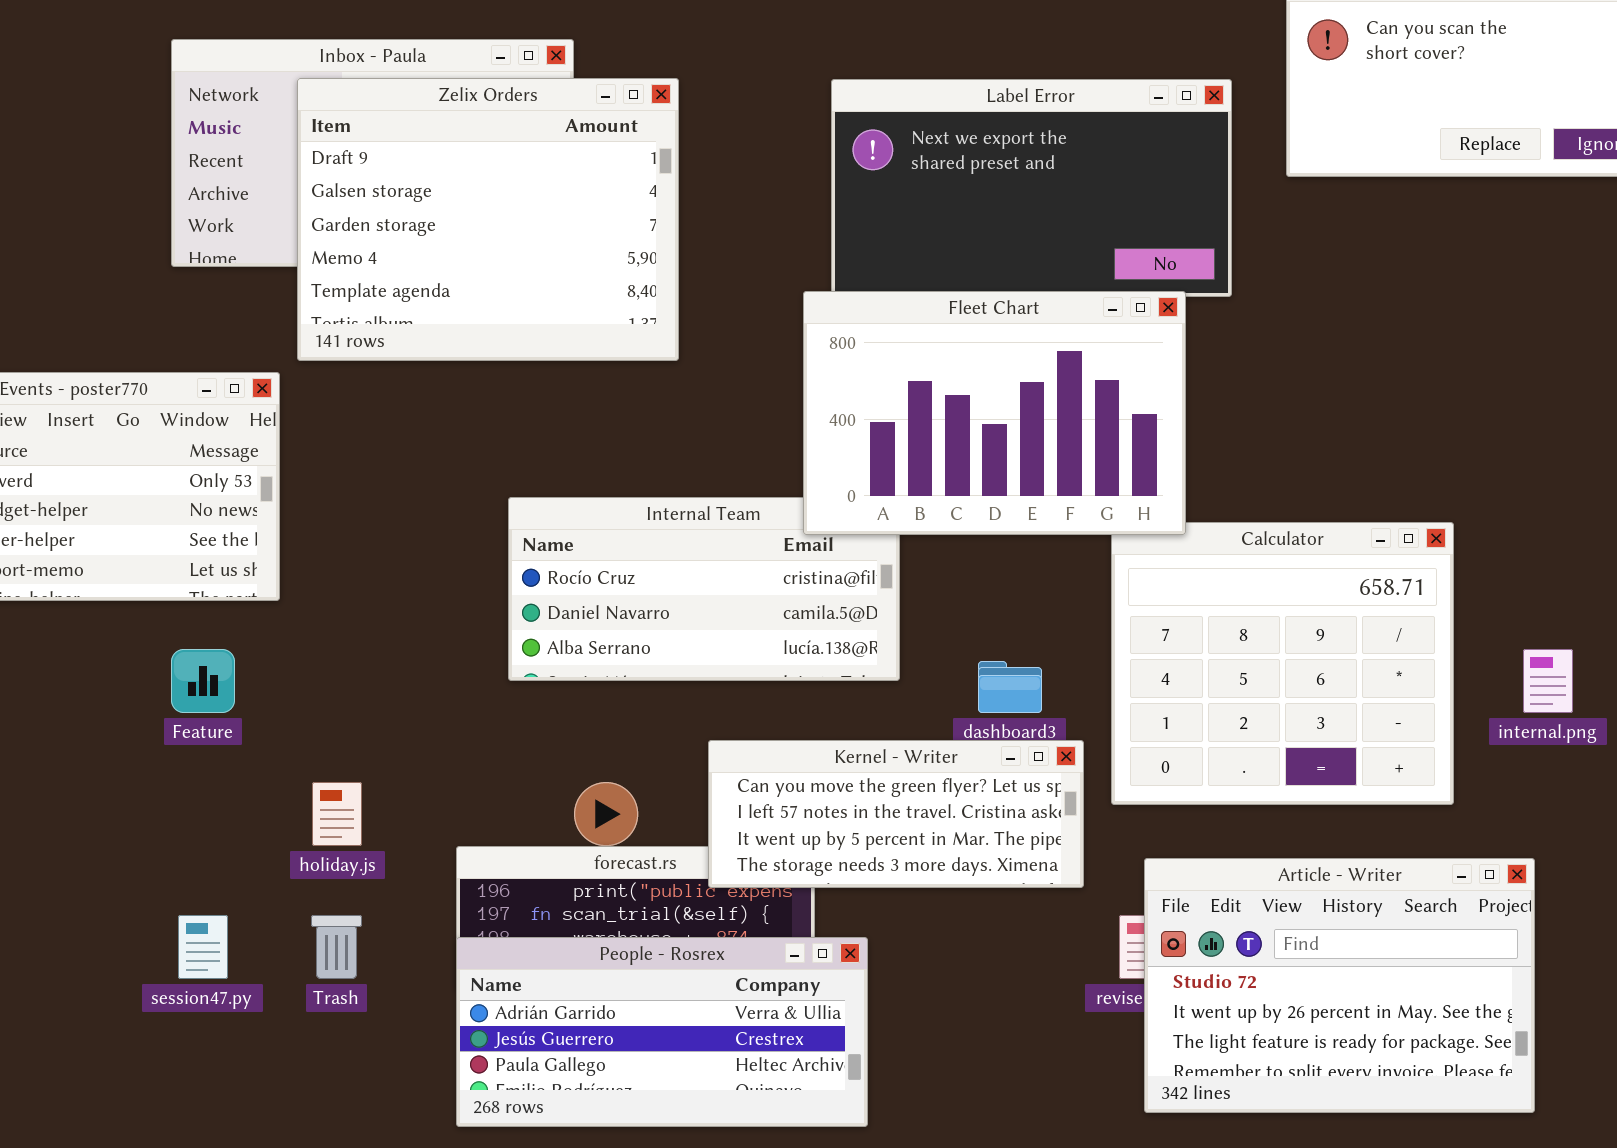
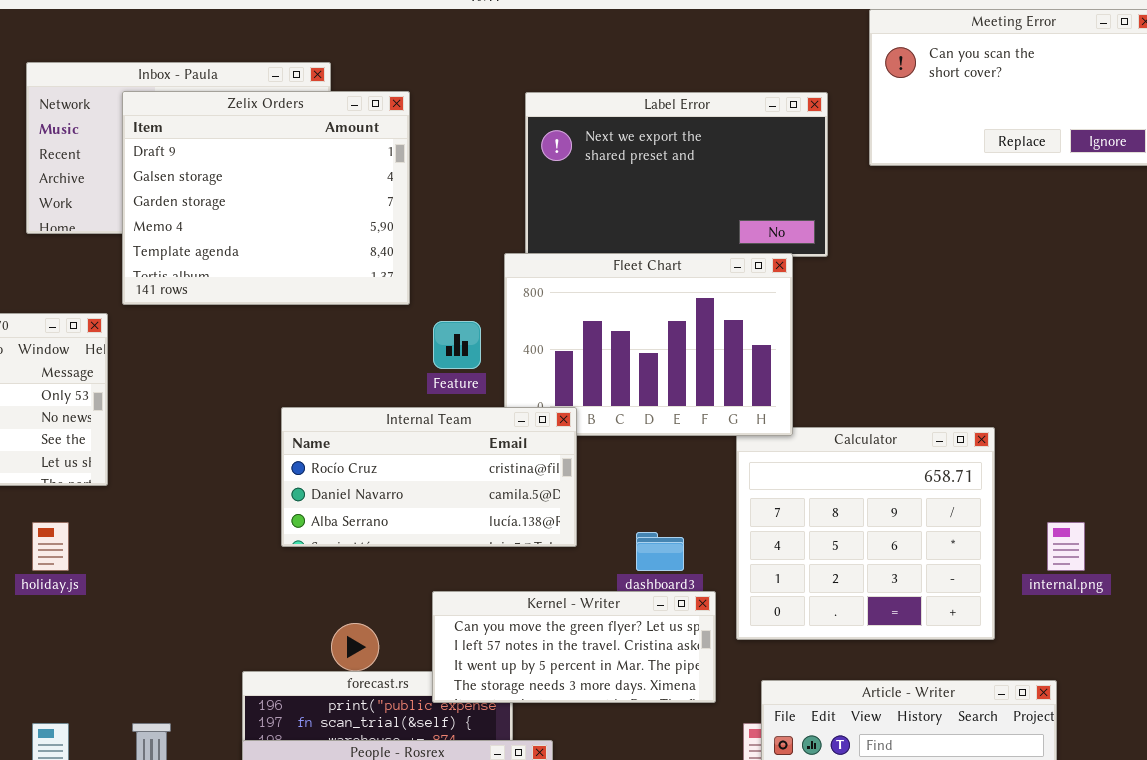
Internal Team: [508,497,900,681] -> [281,407,577,547], raised
Feature: [171,649,235,713] -> [433,321,481,369], moved
holiday.js: [312,782,362,846] -> [32,522,69,571], moved

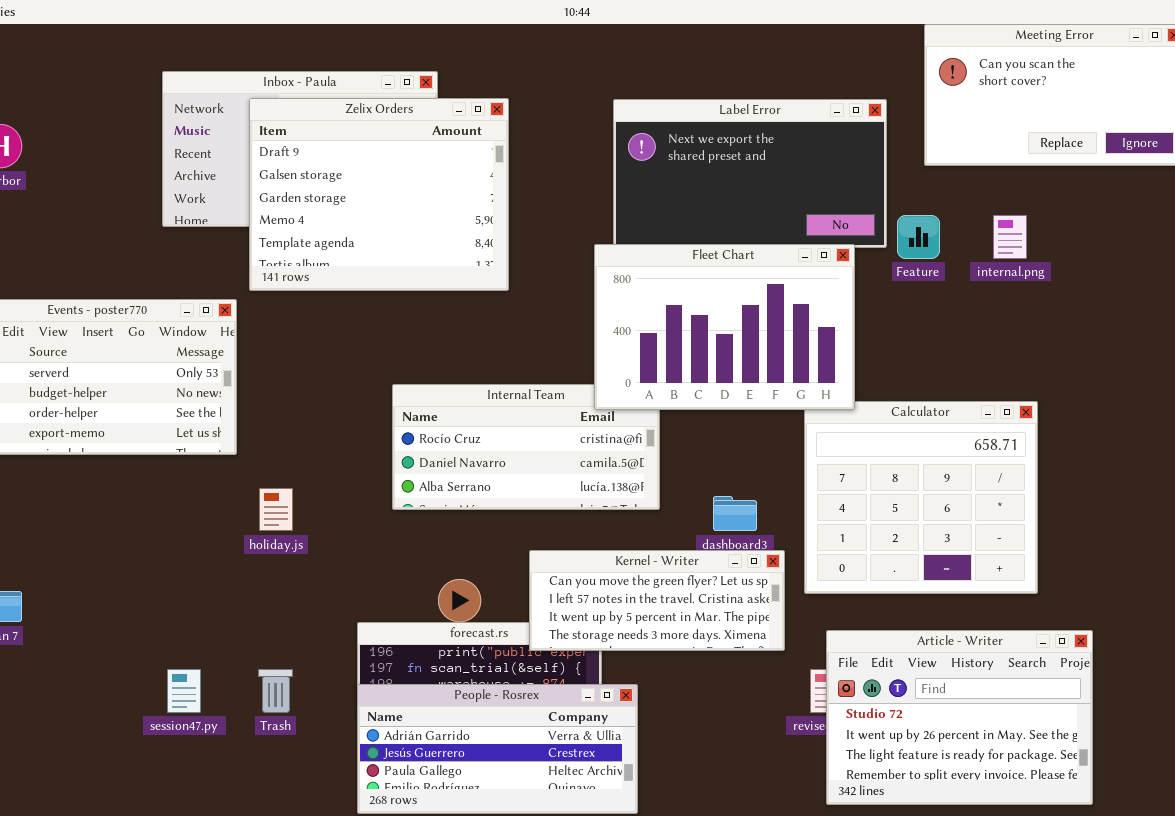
Fleet Chart: [504,253,793,436] -> [594,244,855,410], raised
Feature: [433,321,481,369] -> [897,215,940,259], moved
holiday.js: [32,522,69,571] -> [259,488,293,531], moved
internal.png: [1047,522,1085,571] -> [993,215,1027,259], moved

